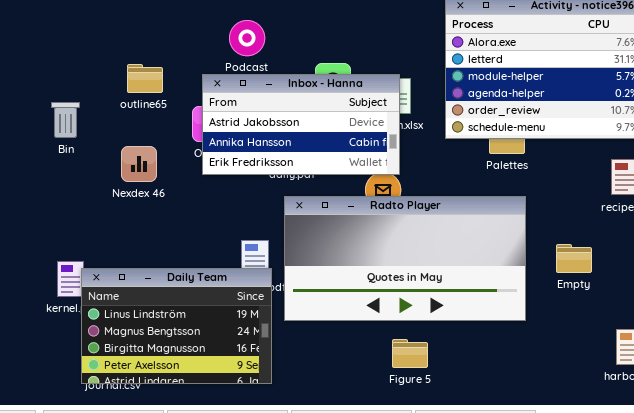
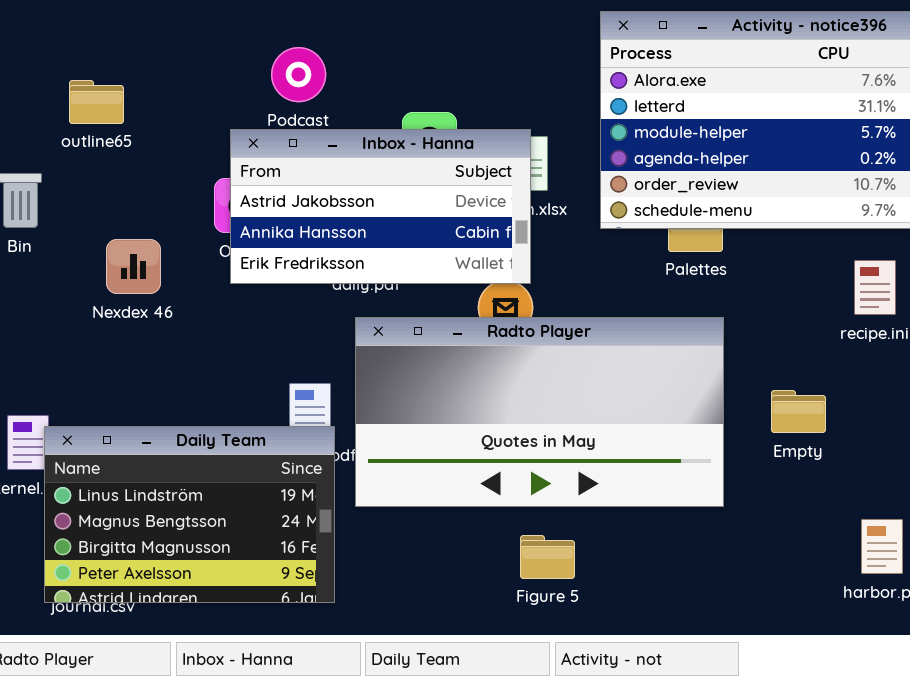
outline65: [127,64,163,93] -> [69,80,124,124], moved

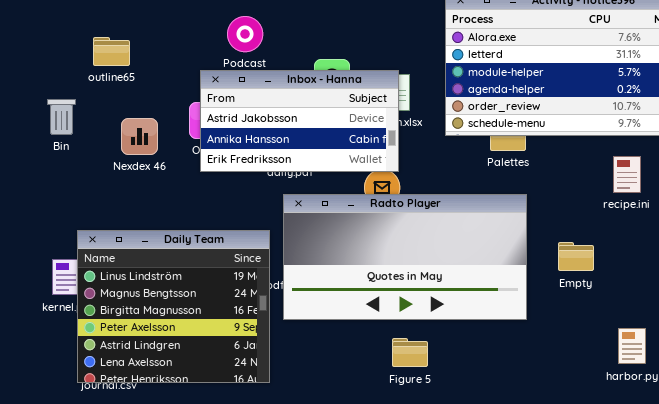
Nexdex 46: [106,239,161,294] -> [121,118,158,155], moved
Daily Team: [44,426,335,603] -> [77,230,270,383], resized

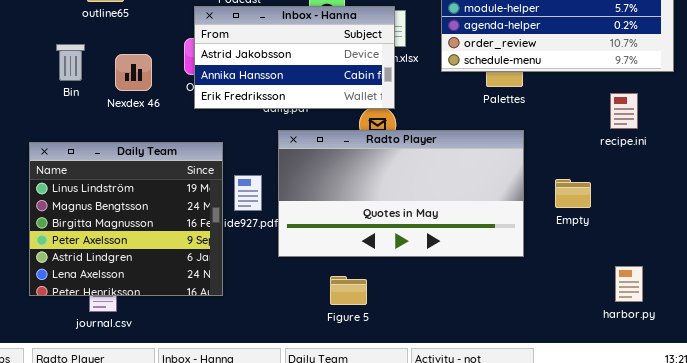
Bin: [47,99,76,135] -> [56,44,85,81], moved
Daily Team: [77,230,270,383] -> [29,142,223,296], moved
Figure 5: [392,338,428,367] -> [330,276,367,305], moved

